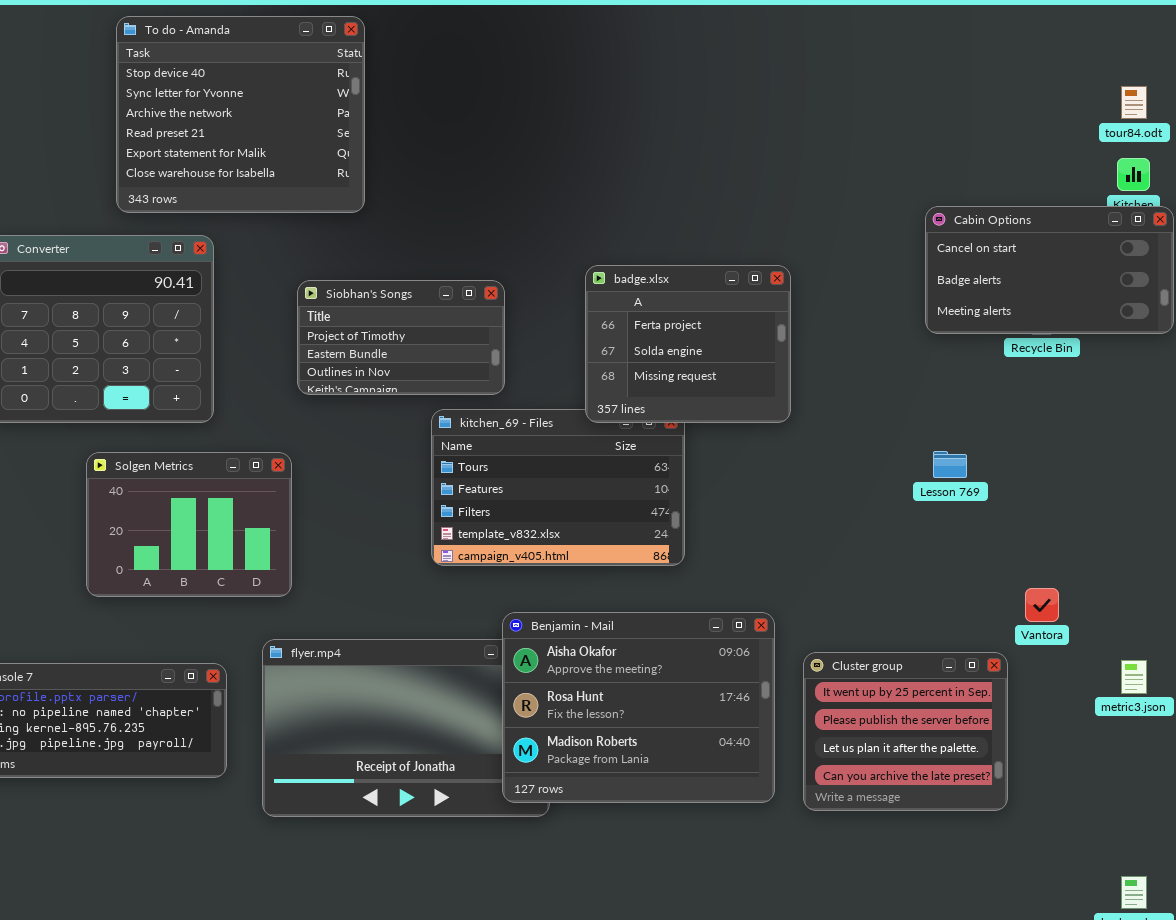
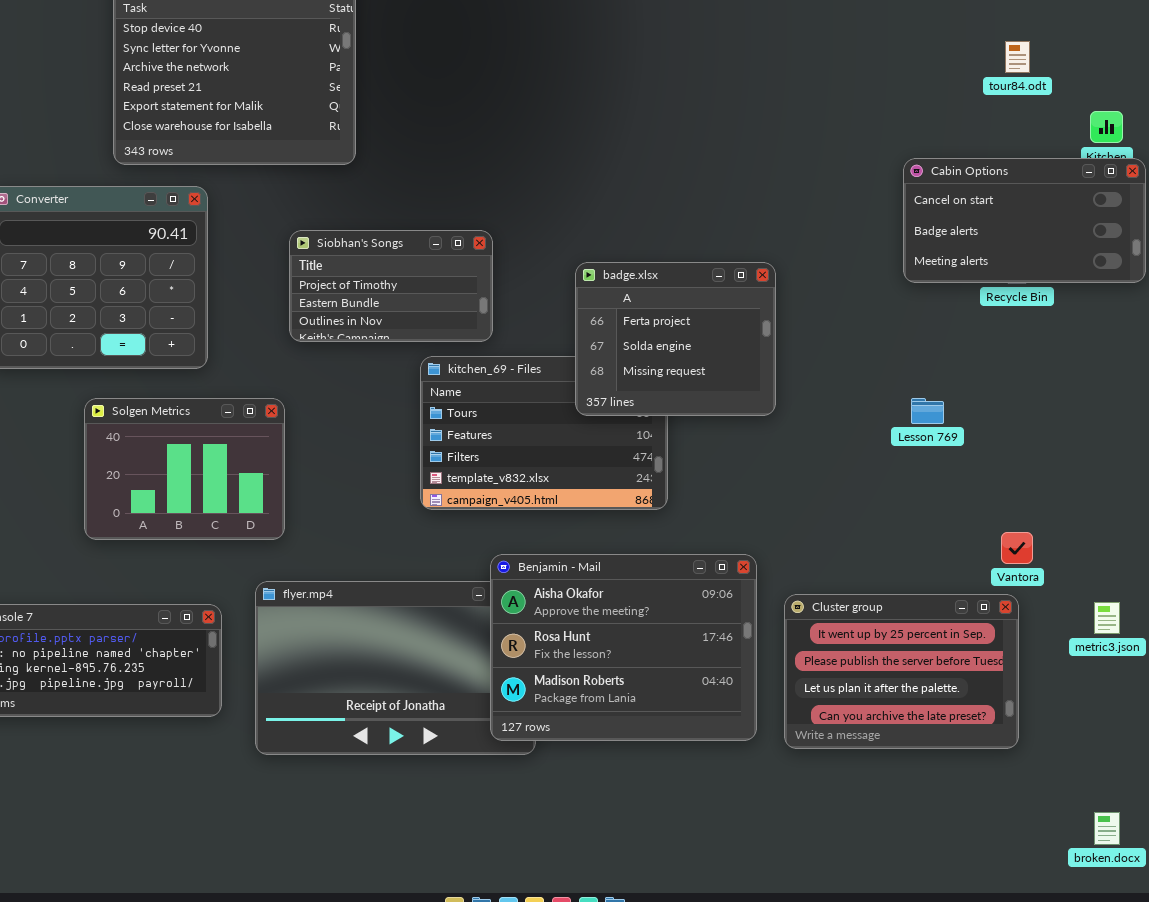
tour84.odt: [1121,86,1147,119] -> [1005,41,1030,73], moved
badge.xlsx: [585,265,791,423] -> [575,262,776,416], moved
Cluster group: [803,652,1008,811] -> [784,594,1019,749], resized

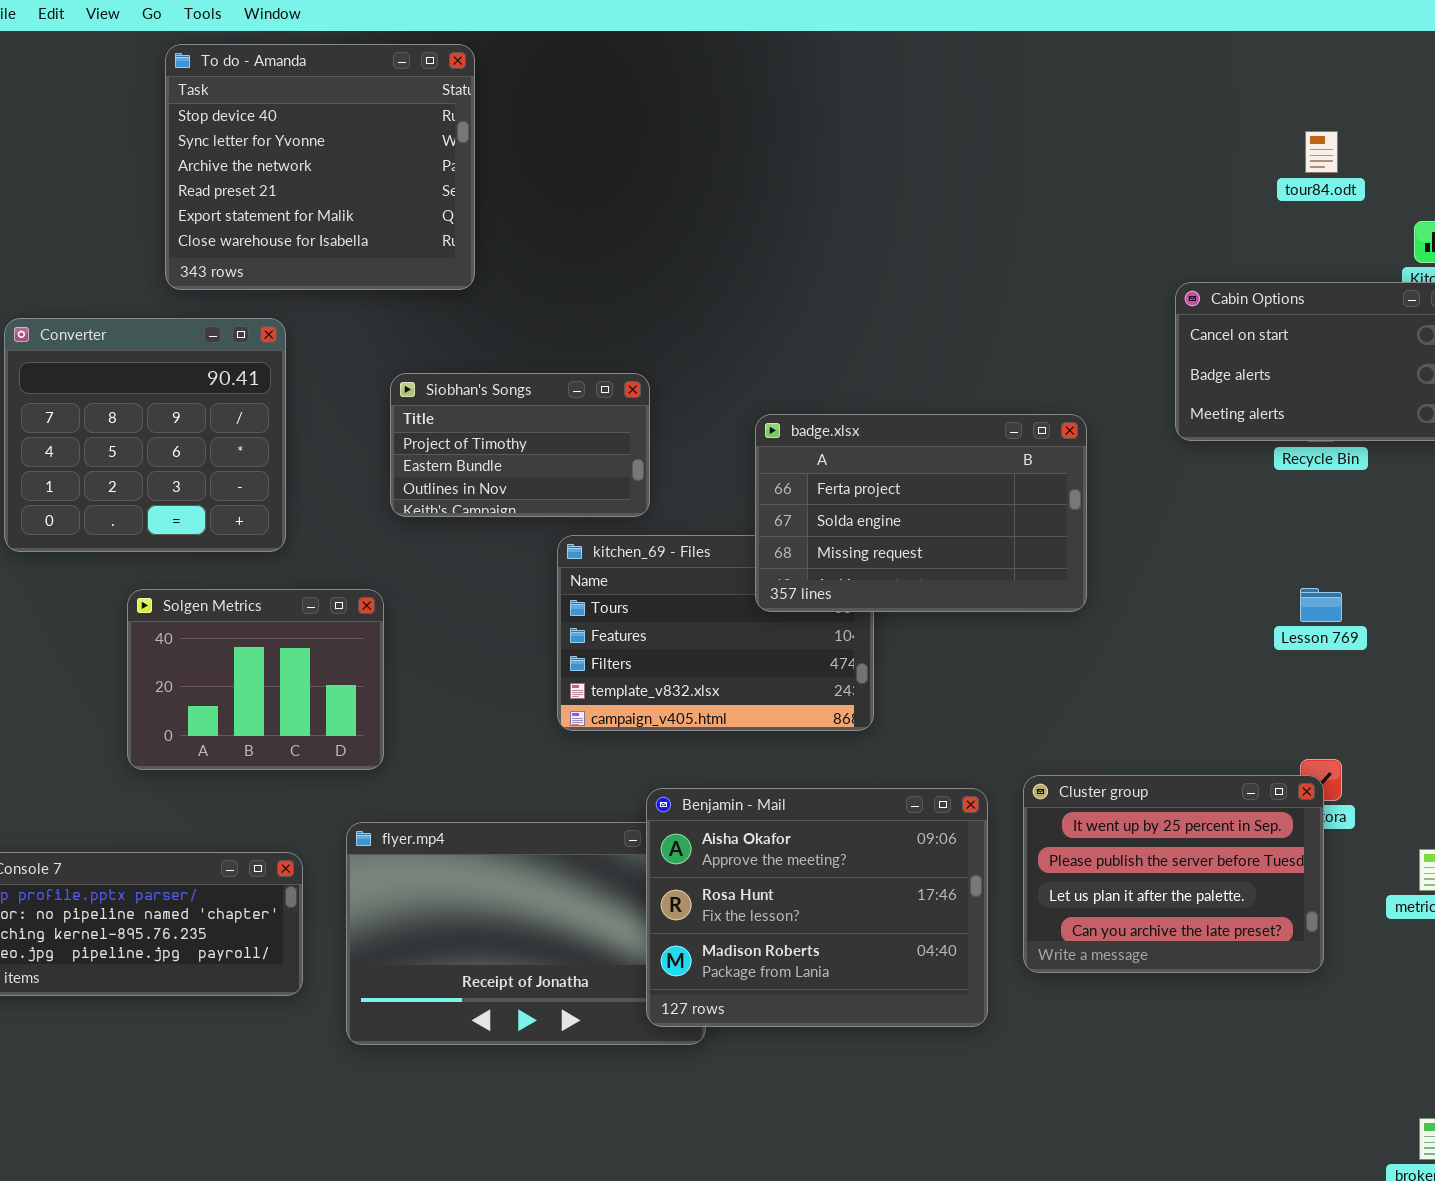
badge.xlsx: [575,262,776,416] -> [755,414,1087,612], resized
Lesson 769: [911,398,944,424] -> [1300,588,1342,622], moved
Cluster group: [784,594,1019,749] -> [1023,775,1324,973], moved

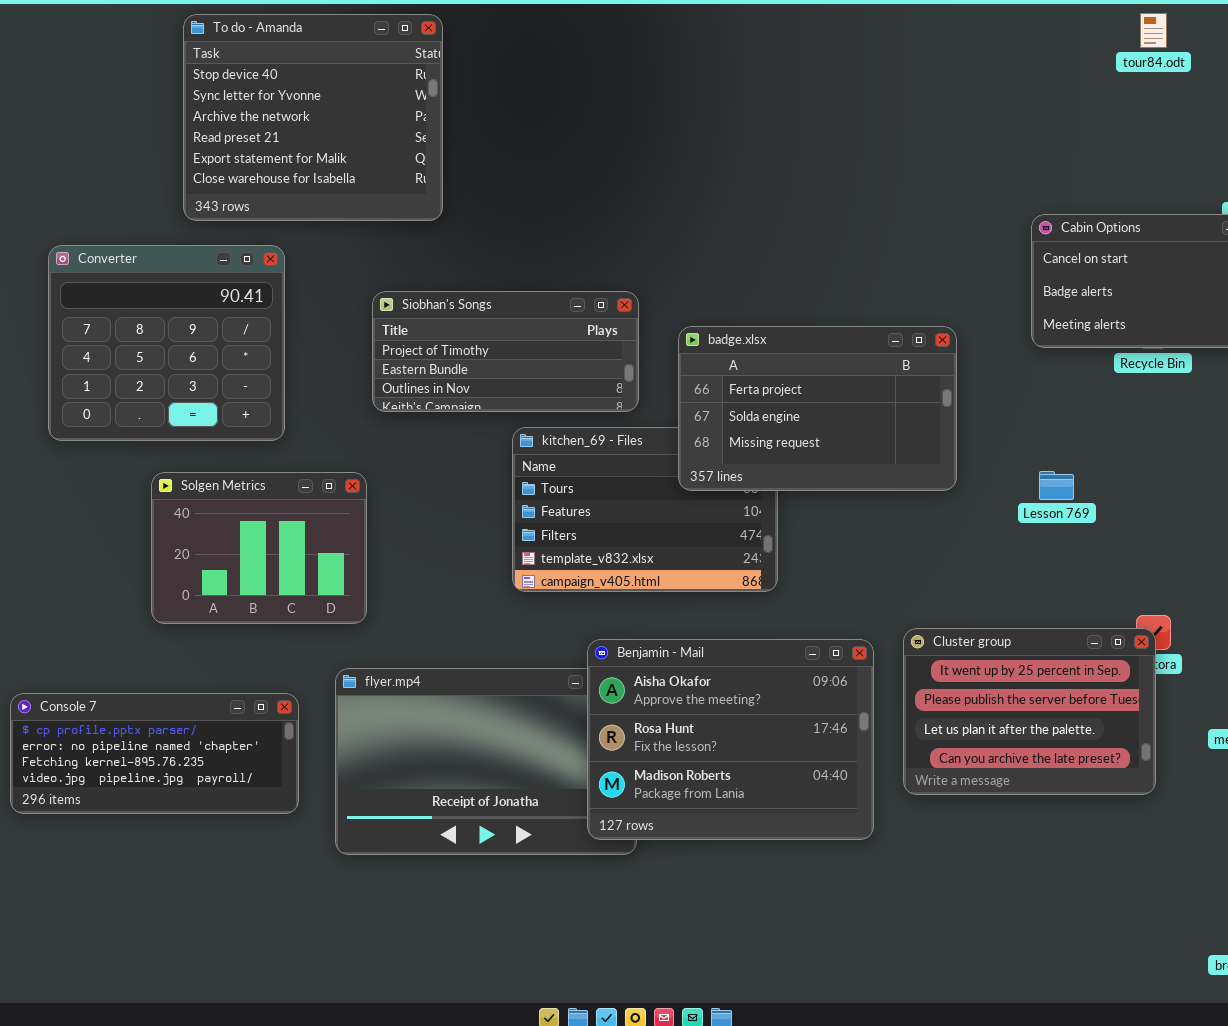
tour84.odt: [1305,131,1338,173] -> [1140,13,1167,48], moved
Siobhan's Songs: [390,373,650,517] -> [372,291,639,412], resized
Lesson 769: [1300,588,1342,622] -> [1039,471,1074,500], moved

